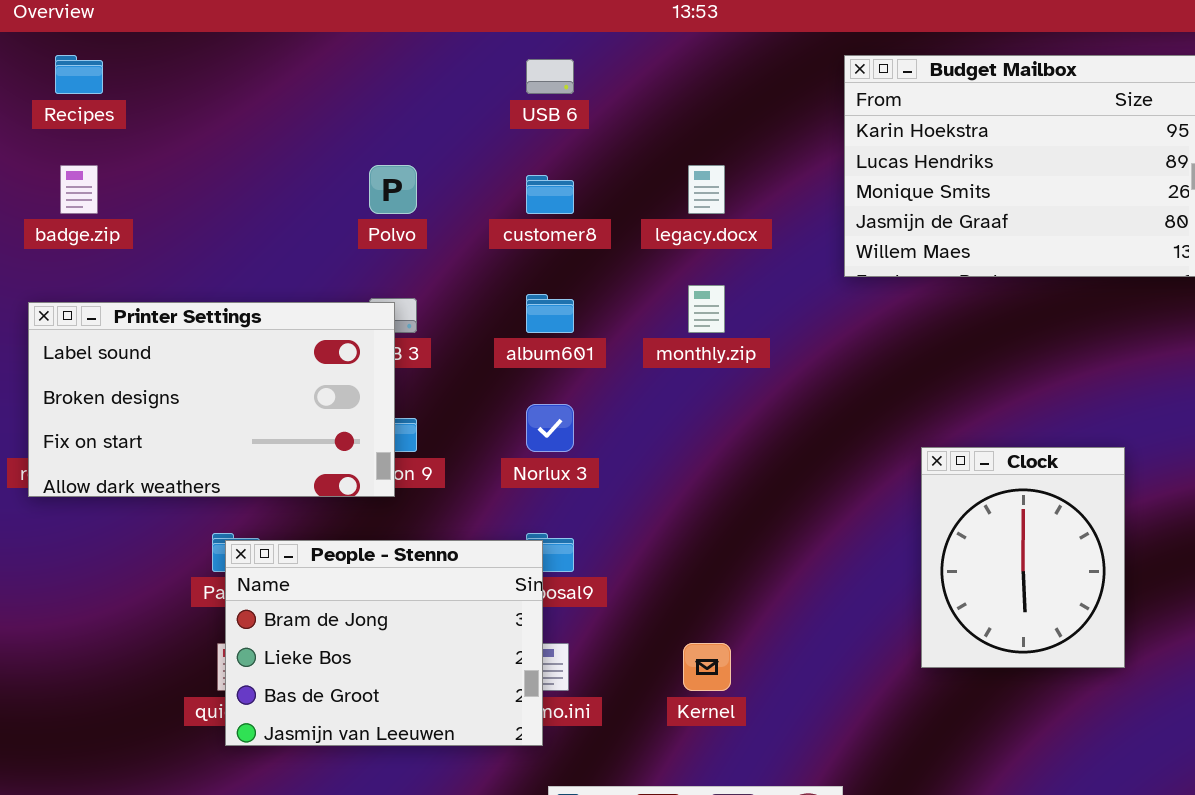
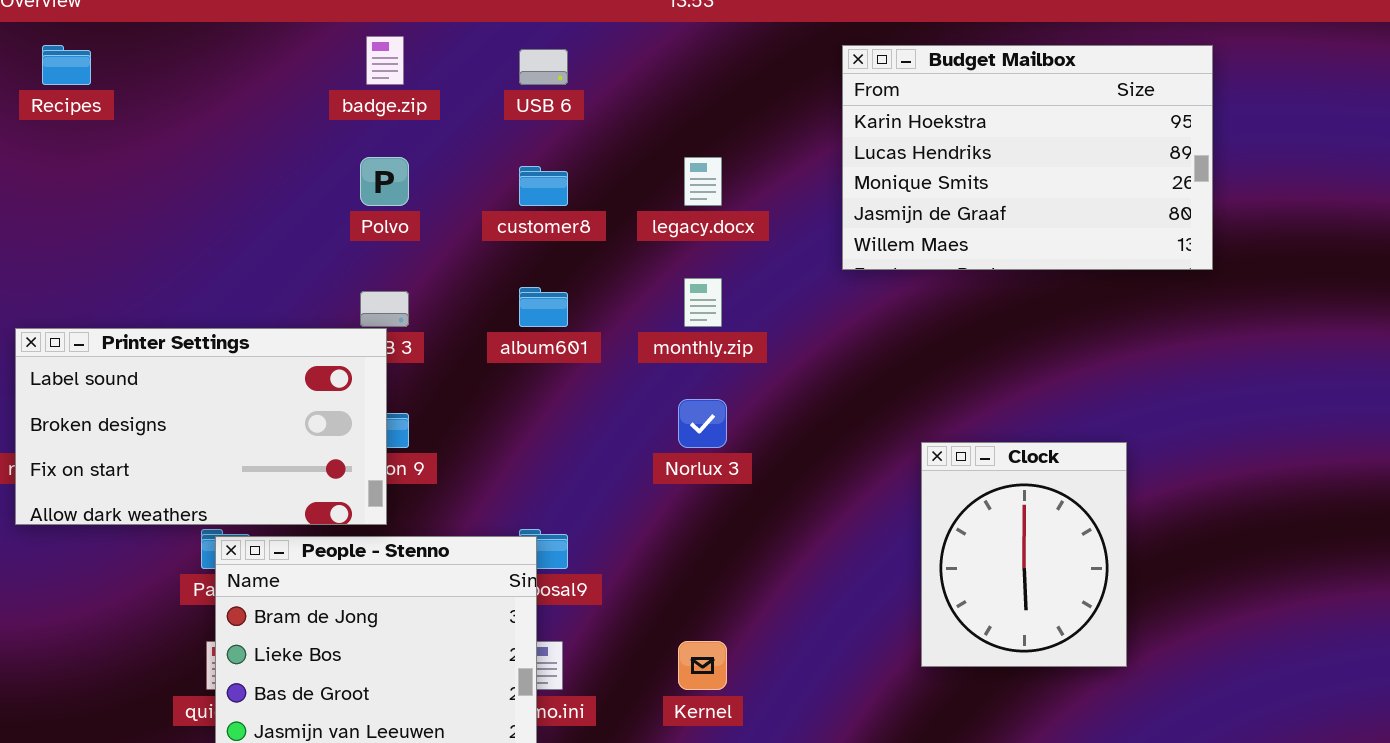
badge.zip: [60,165,98,214] -> [366,36,404,85], moved
Printer Settings: [28,302,395,497] -> [15,328,387,525], moved
Norlux 3: [526,404,574,452] -> [678,399,727,448], moved

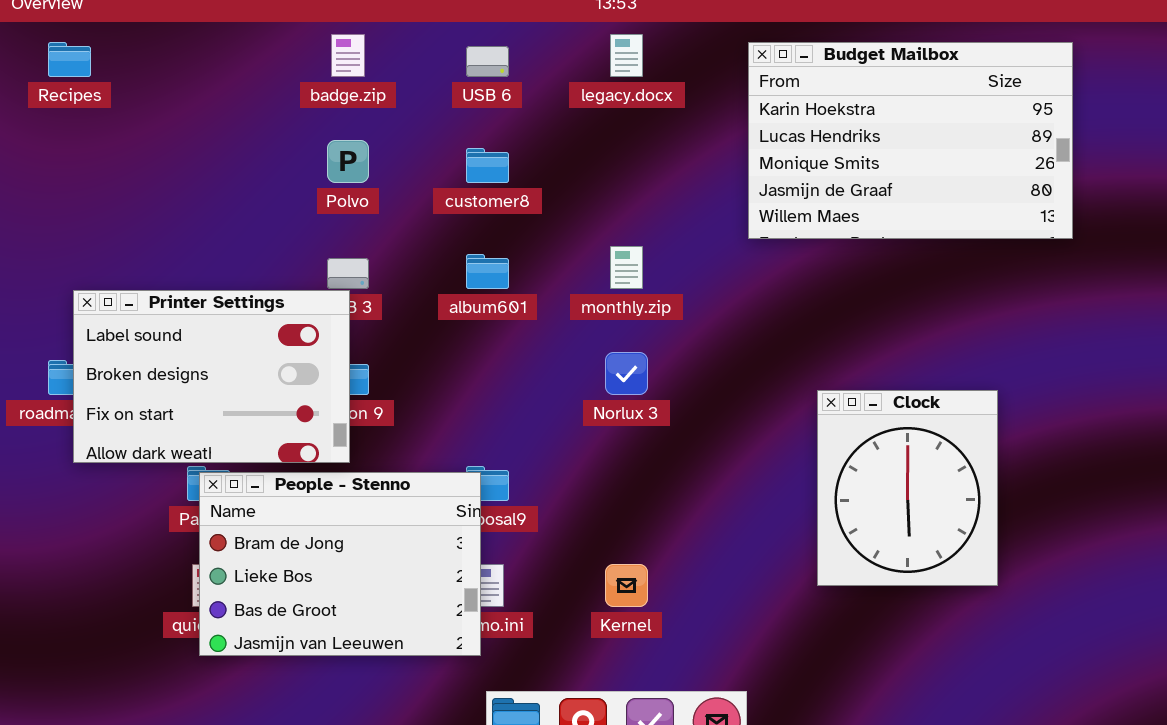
legacy.docx: [684,157,722,206] -> [610,34,643,77], moved
Printer Settings: [15,328,387,525] -> [73,290,350,463], resized

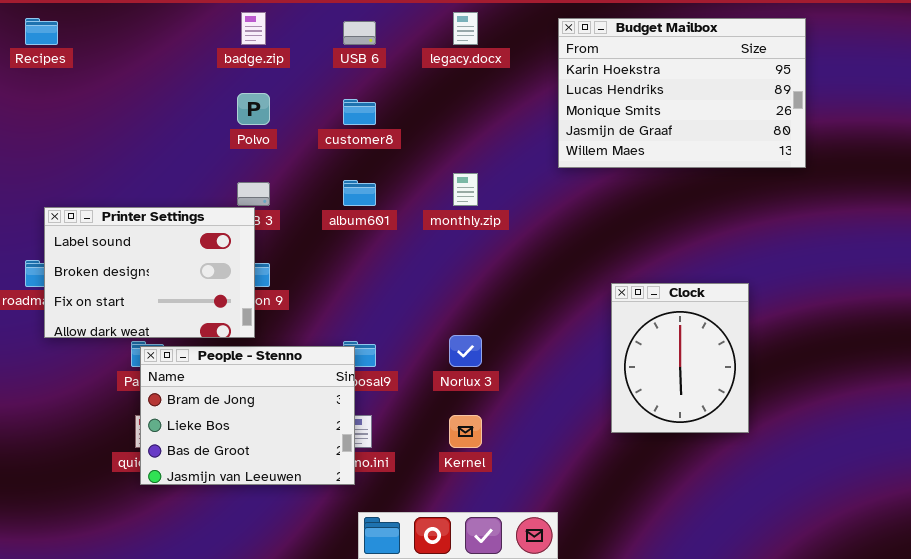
Norlux 3: [605,352,648,395] -> [449,335,482,367], moved

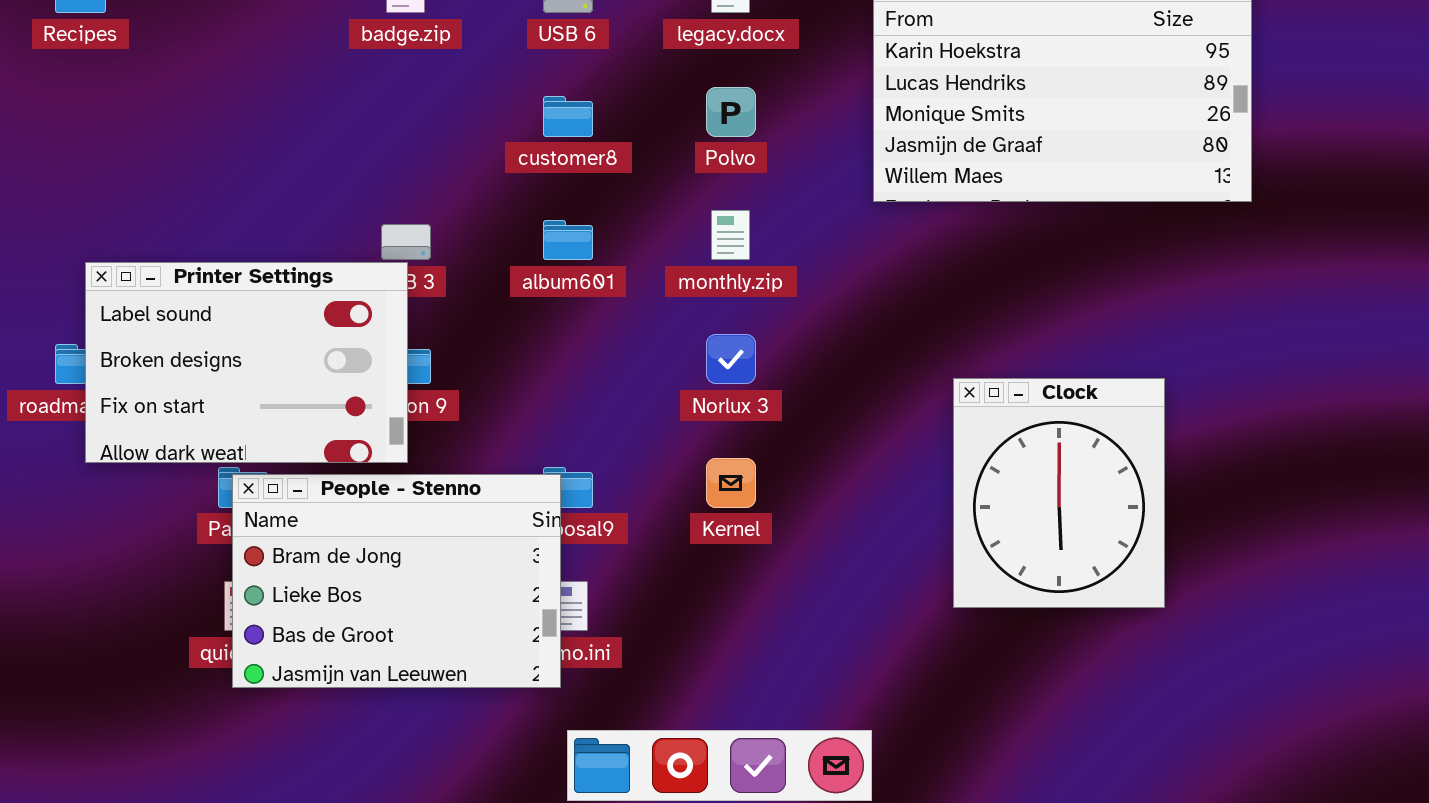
Polvo: [237,93,270,125] -> [706,87,756,137], moved
Norlux 3: [449,335,482,367] -> [706,334,756,384], moved
Kernel: [449,415,482,448] -> [706,458,756,508], moved

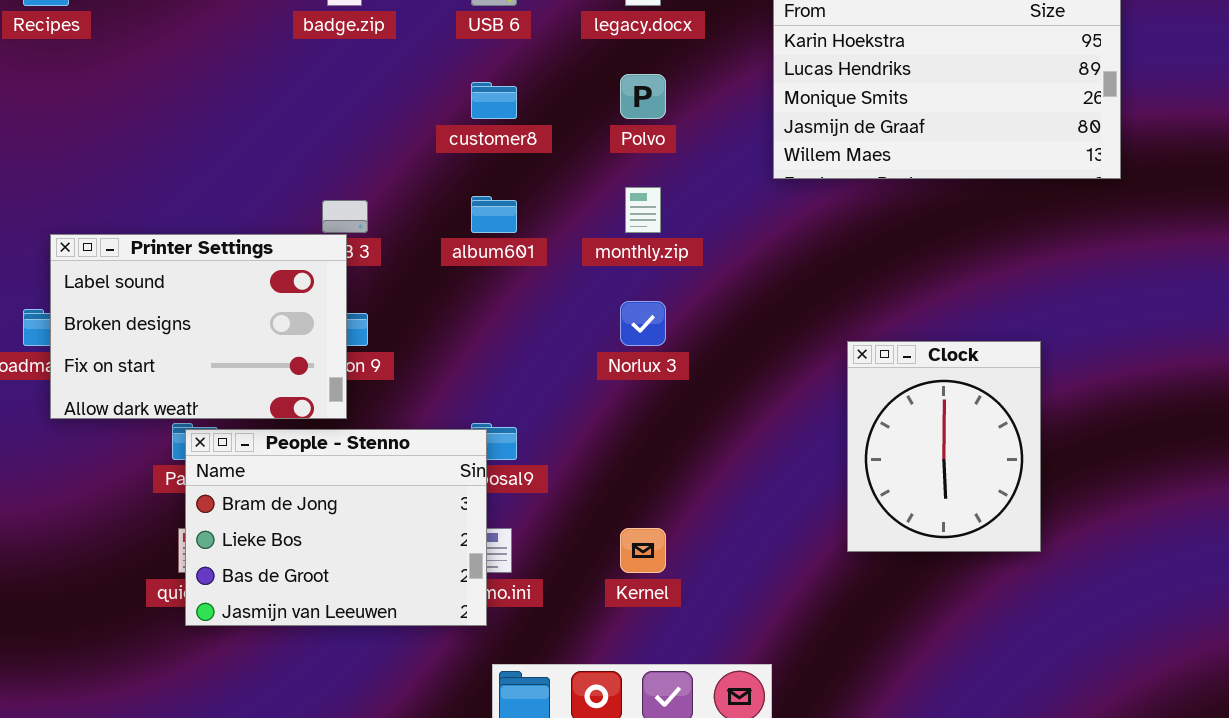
Kernel: [706,458,756,508] -> [620,528,666,573], moved

